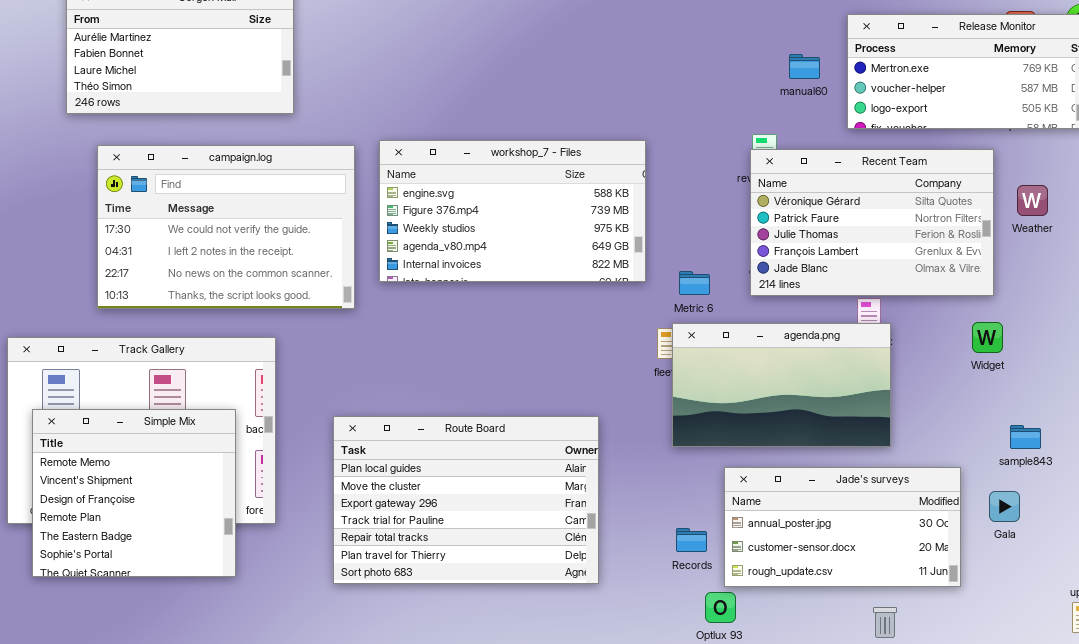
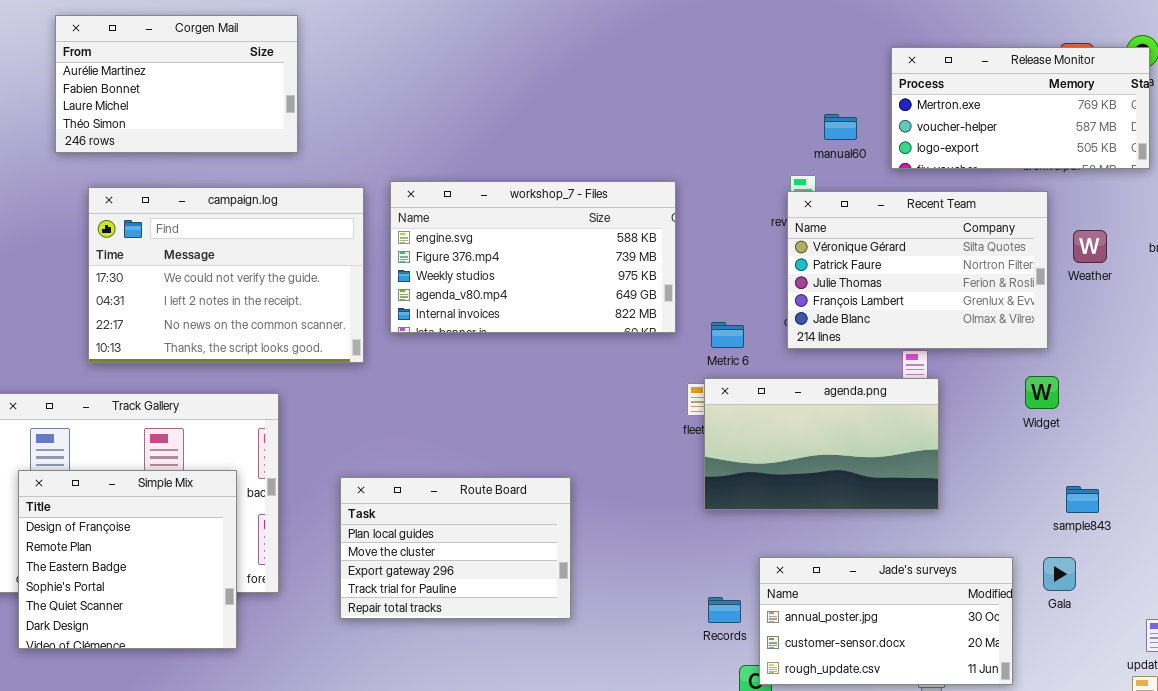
manual60: [789,54,820,79] -> [824,114,857,140], moved
Simple Mix: [32,409,236,577] -> [18,470,237,649], scrolled down 2 rows
Route Board: [333,416,599,584] -> [340,477,571,619], resized
Jade's surveys: [724,467,961,587] -> [759,557,1013,685], moved

